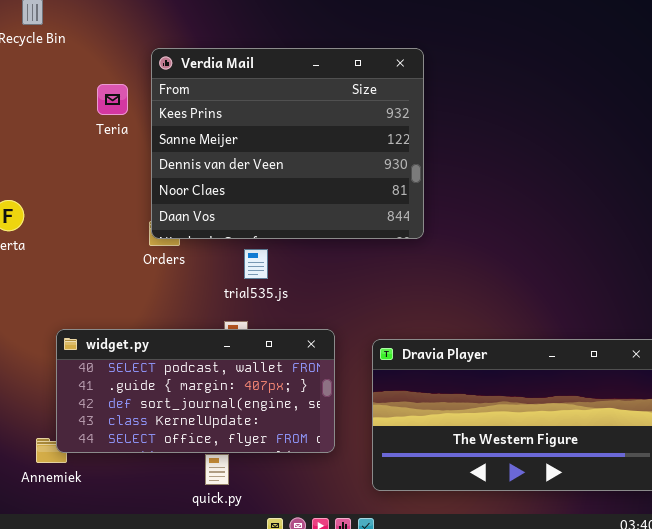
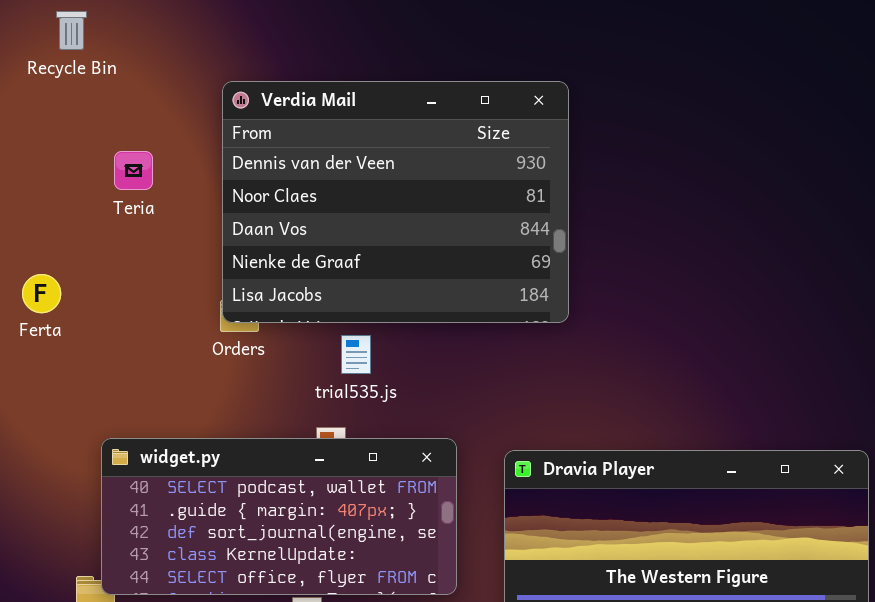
Verdia Mail: [151,48,424,239] -> [222,81,569,323], scrolled down 2 rows
Teria: [97,84,128,115] -> [114,151,153,190], moved

